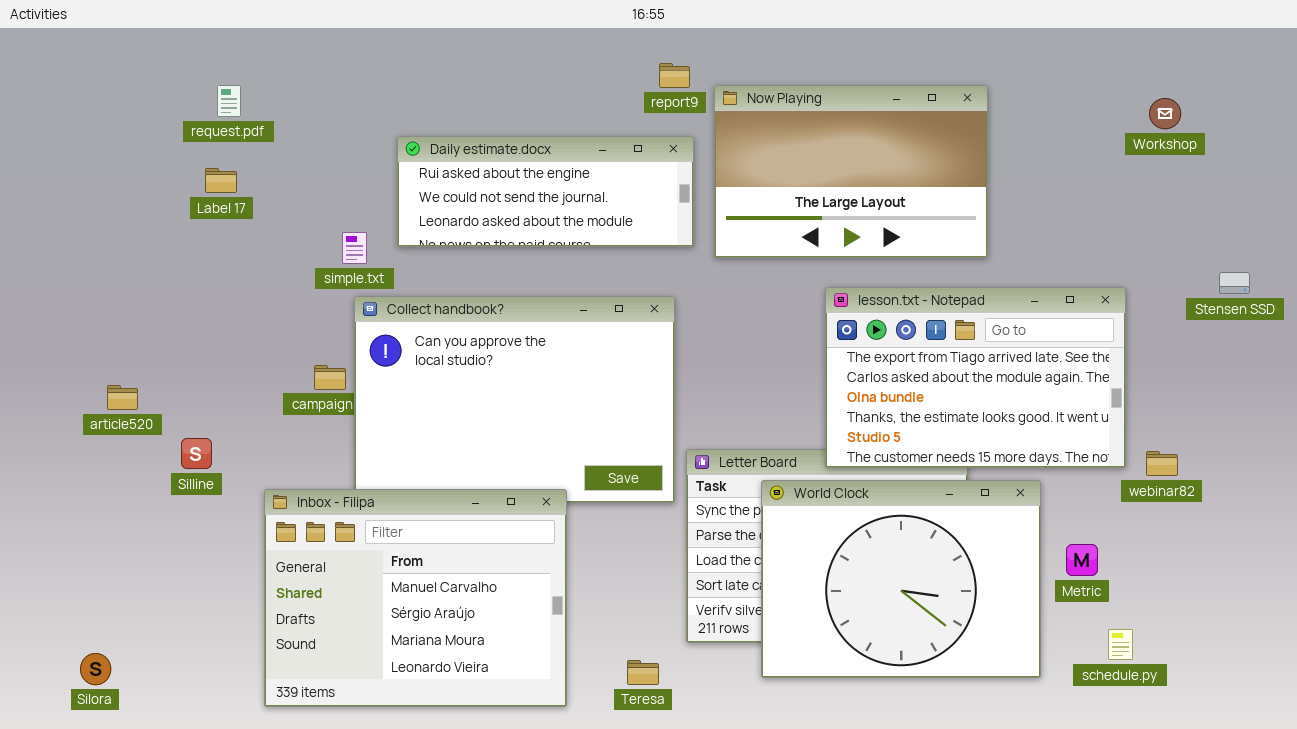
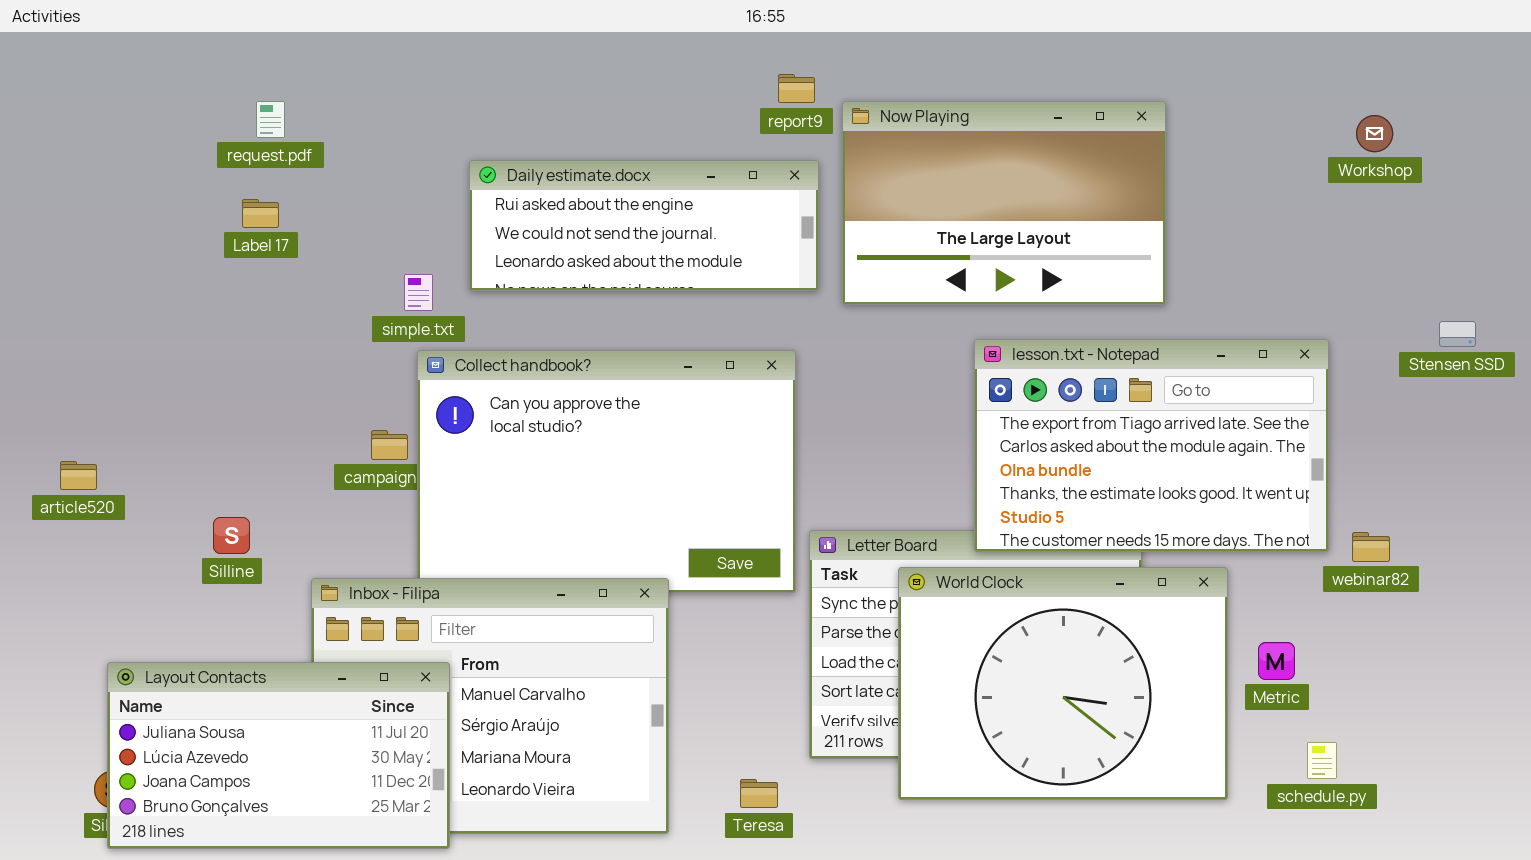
article520: [107,385,138,410] -> [60,461,97,490], moved
Layout Contacts: none -> [107,662,450,849], opened

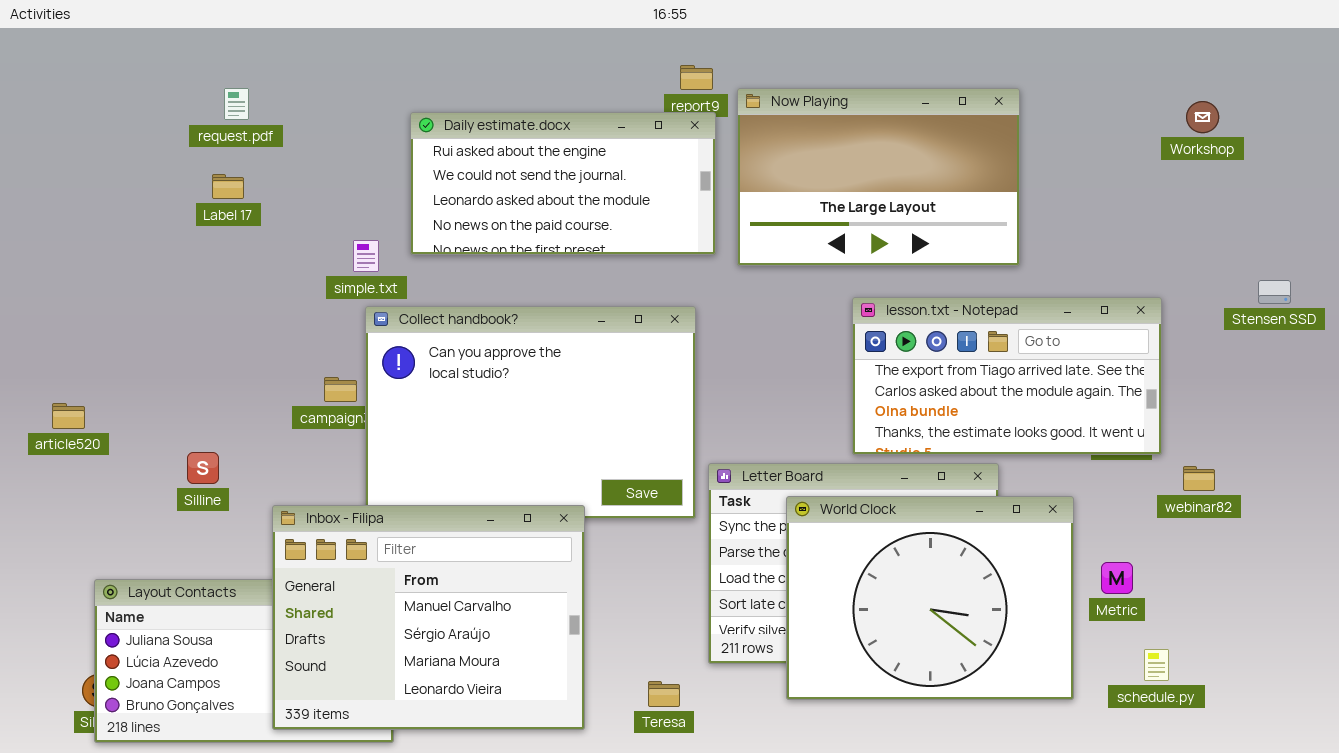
Daily estimate.docx: [469,160,819,291] -> [410,112,716,255], resized
lesson.txt - Notepad: [974,339,1329,552] -> [852,297,1162,455], resized
Inbox - Filipa: [311,578,669,834] -> [272,505,585,730], raised

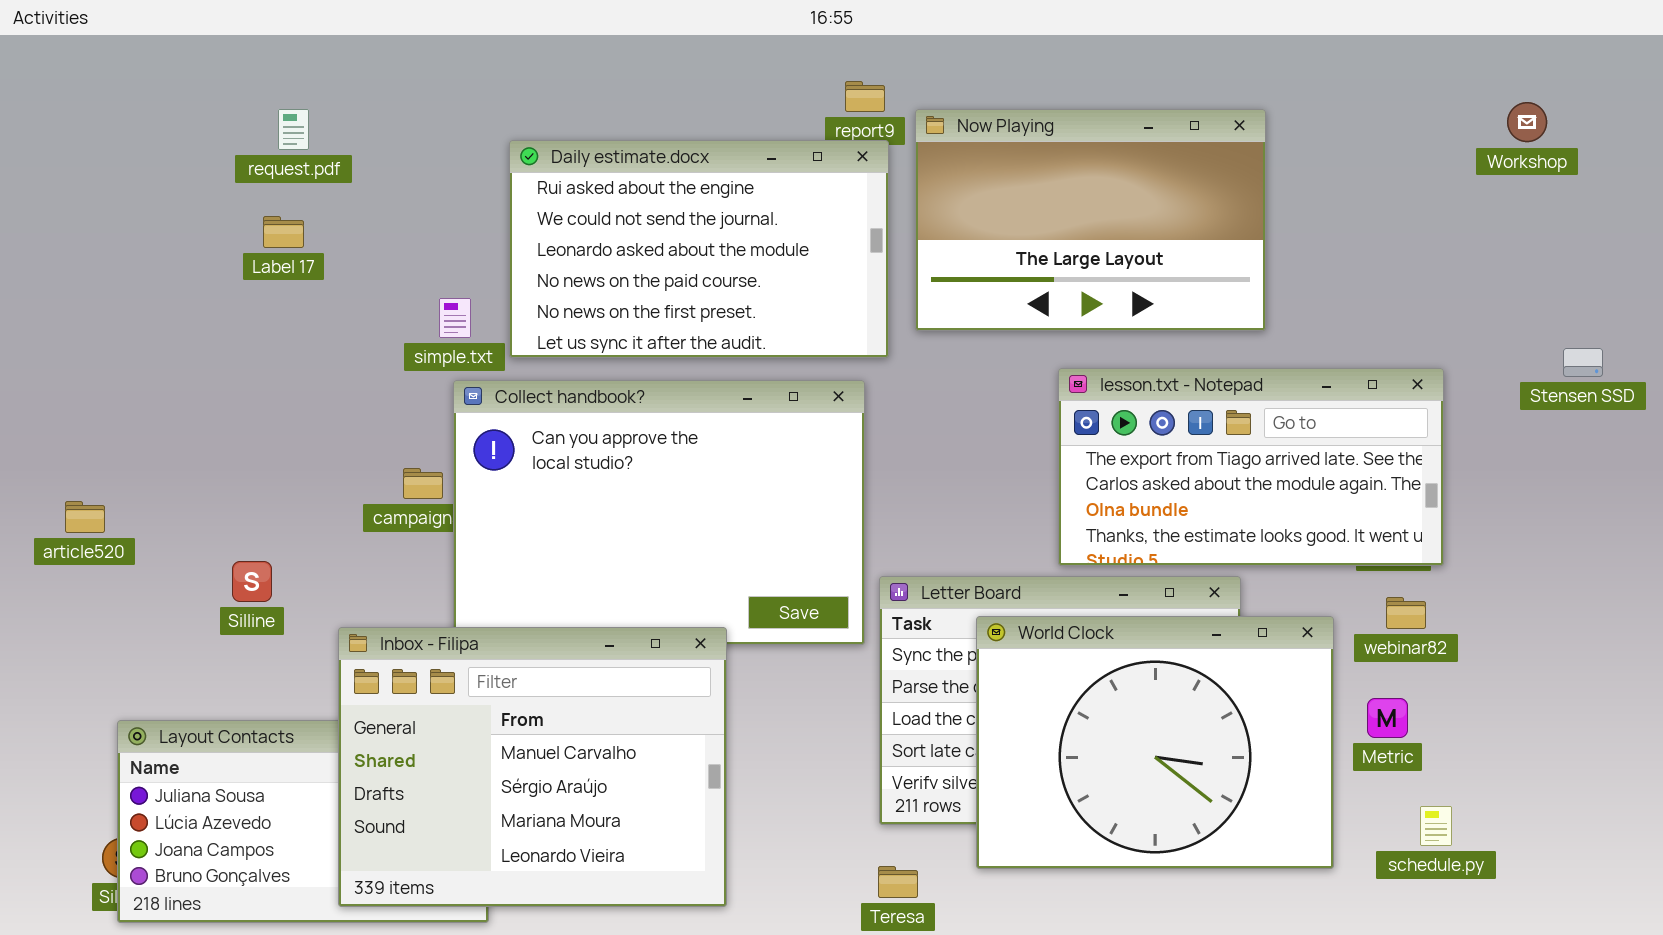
Workshop: [1186,101,1219,133] -> [1507,102,1547,142], moved
Daily estimate.docx: [410,112,716,255] -> [509,140,889,358], resized
webinar82: [1183,466,1215,491] -> [1386,597,1426,629], moved
Teresa: [648,681,680,707] -> [878,866,918,898], moved

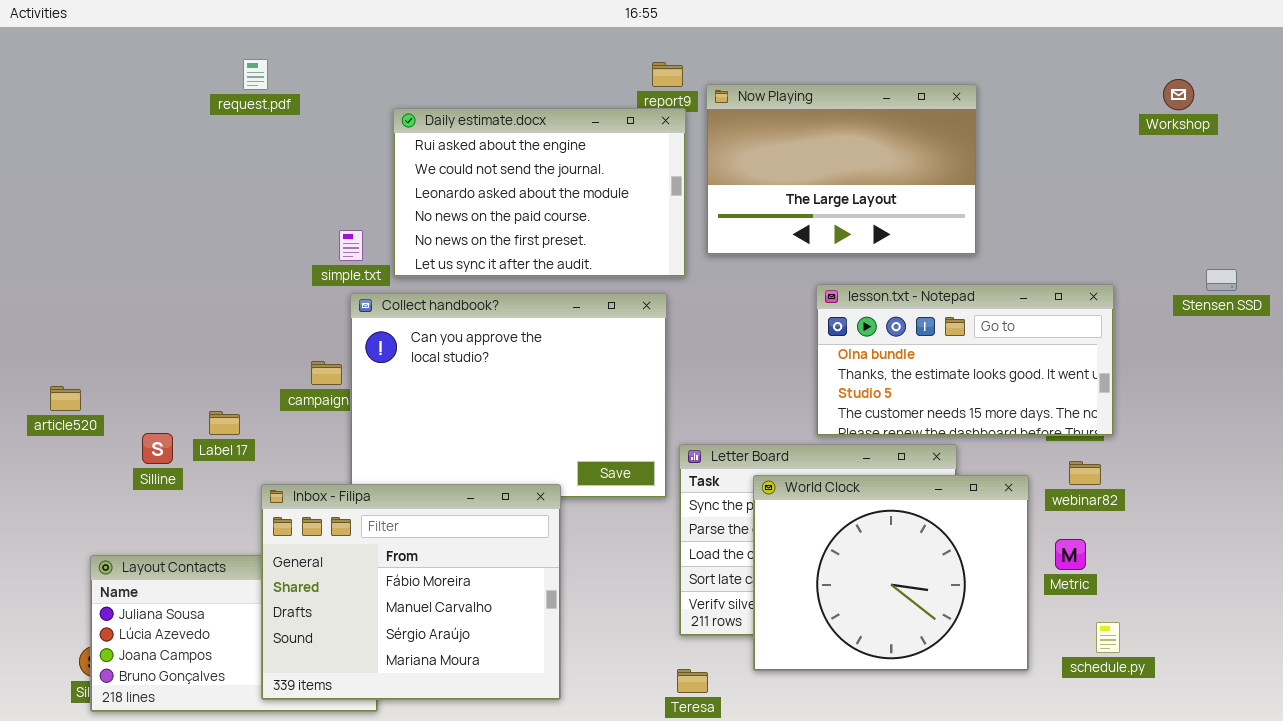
request.pdf: [278,109,309,150] -> [243,59,268,90], moved
Label 17: [263,216,304,248] -> [209,411,240,435], moved
lesson.txt - Notepad: [1058,368,1444,566] -> [816,284,1114,436], scrolled down 2 rows
Silline: [232,561,272,602] -> [142,433,173,464], moved
Inbox - Filipa: [338,627,727,907] -> [261,484,561,700], scrolled up 1 row

